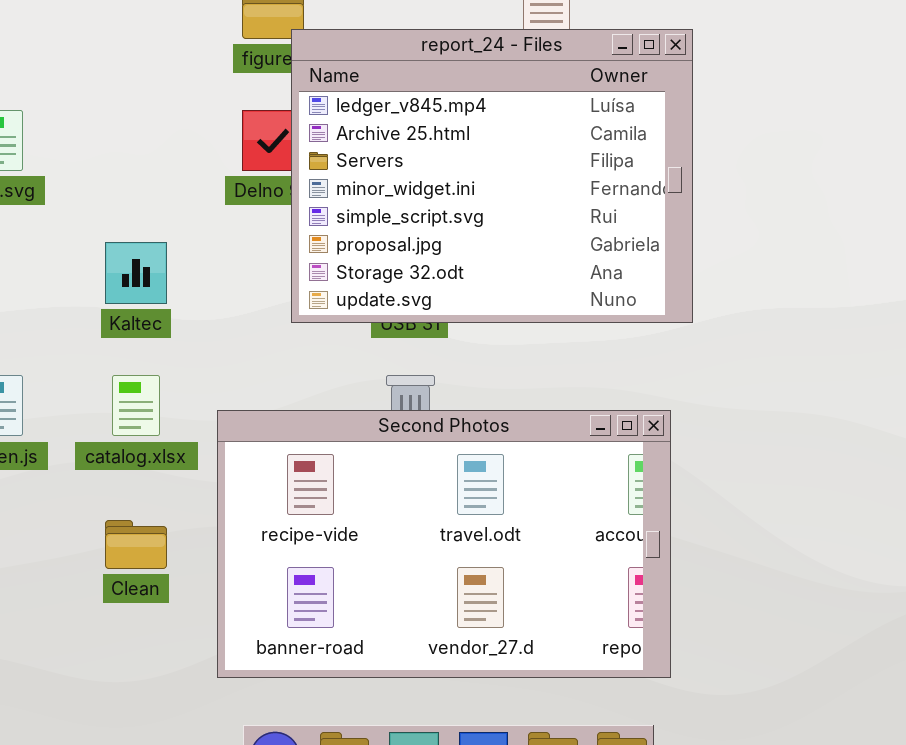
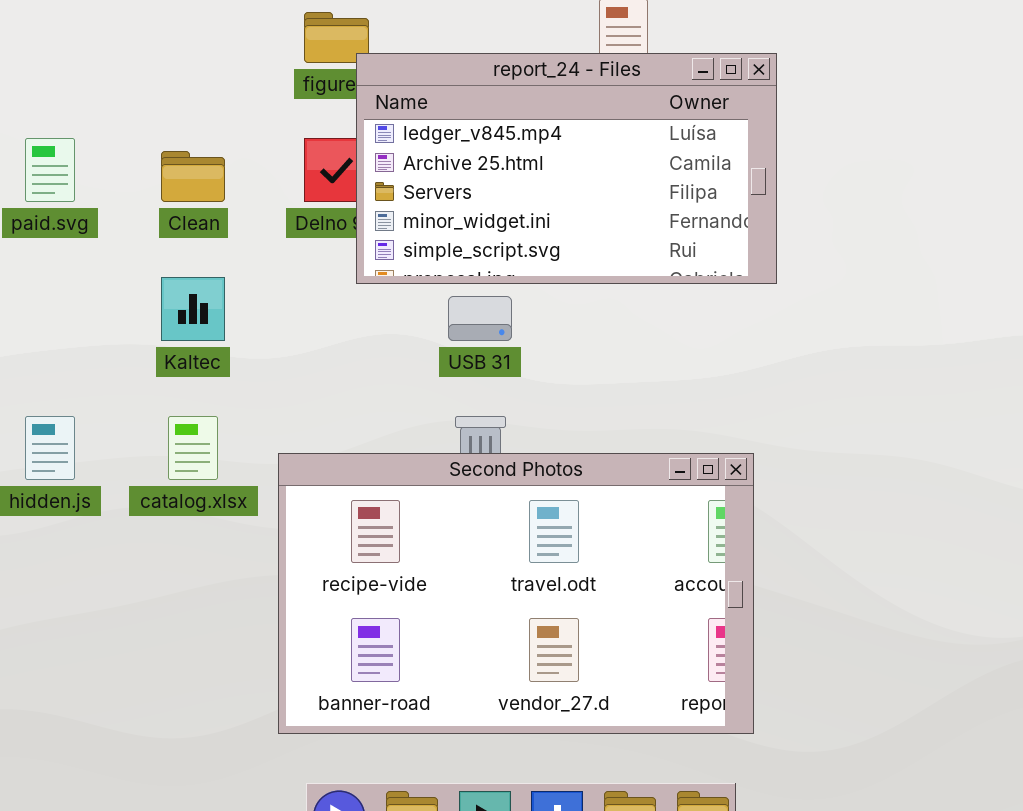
report_24 - Files: [291,29,693,323] -> [356,53,777,284], resized
Clean: [105,520,167,569] -> [161,151,225,202], moved

